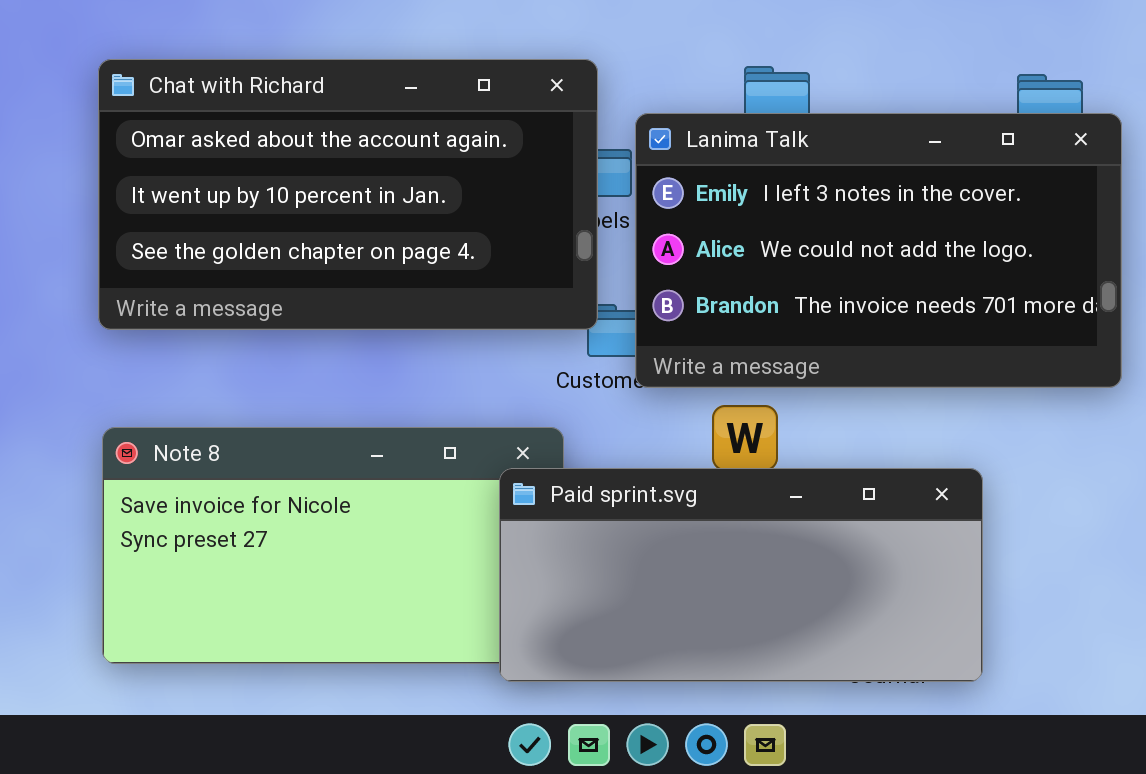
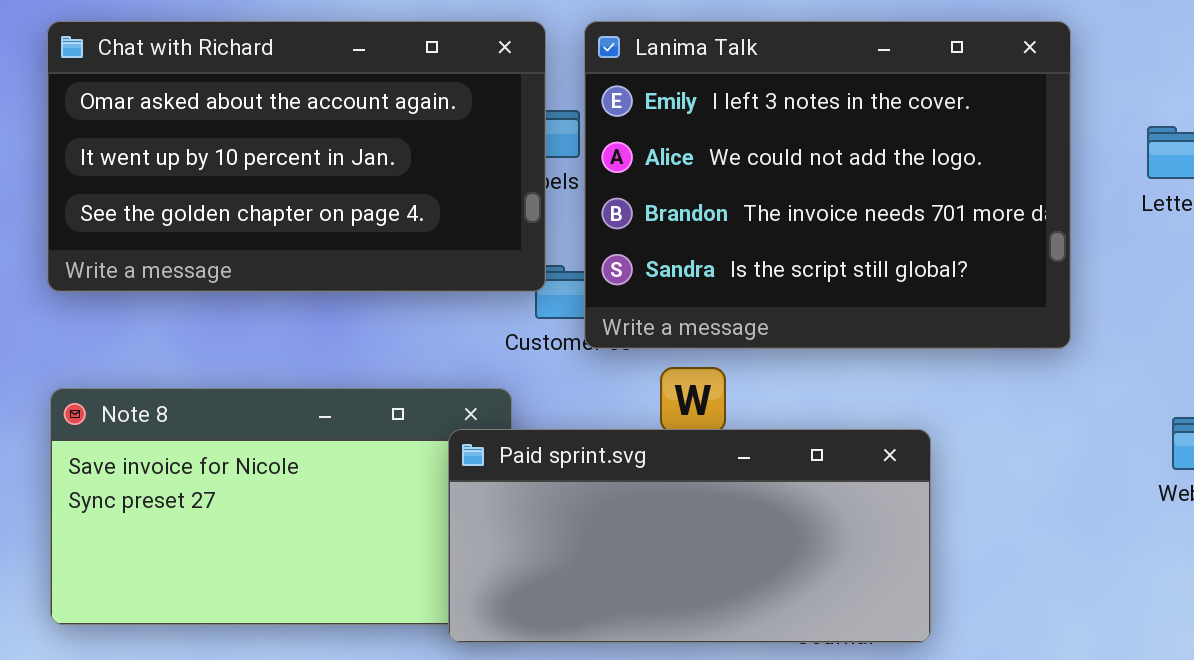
Lanima Talk: [635,113,1122,388] -> [584,21,1071,349], resized

